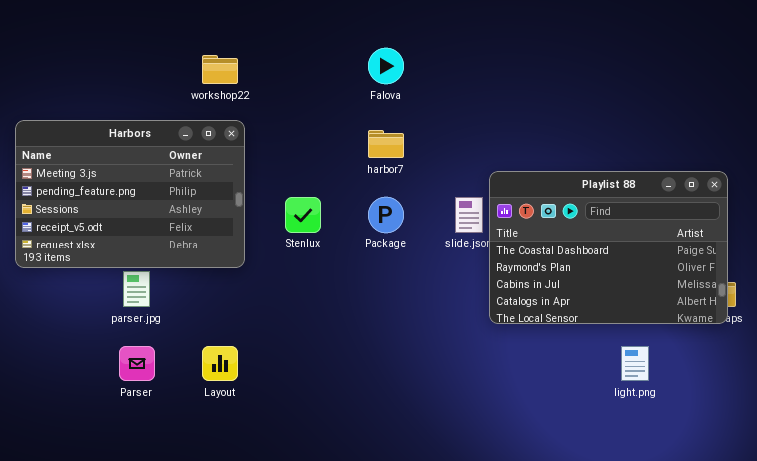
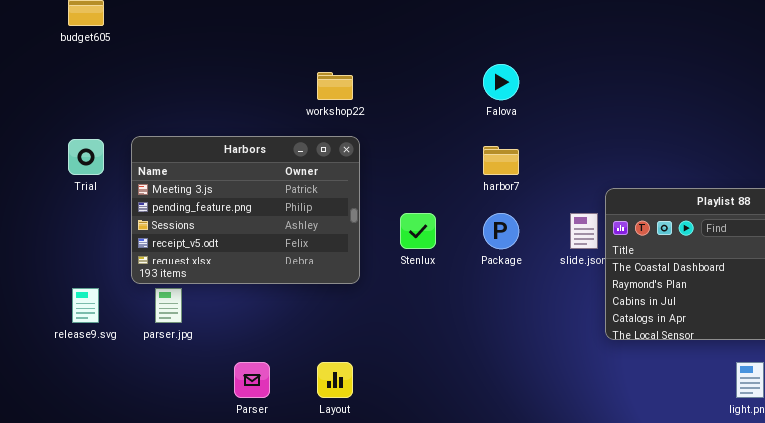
parser.jpg: [123,271,150,307] -> [155,288,182,323], moved

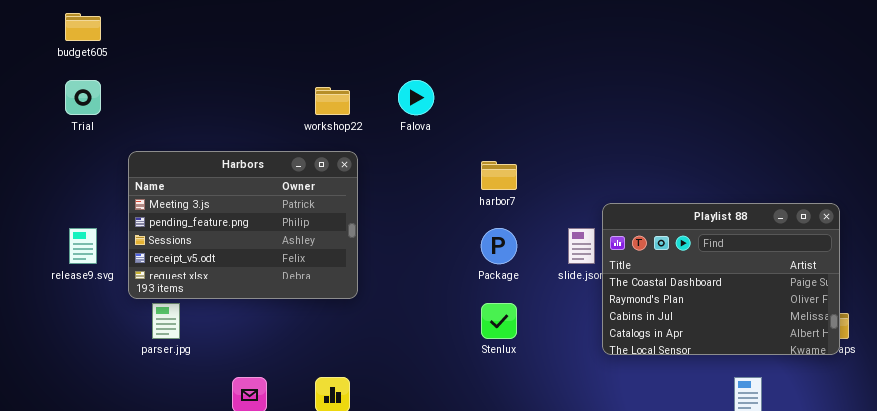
Falova: [483,64,519,100] -> [398,80,434,115], moved
Trial: [68,139,104,175] -> [65,80,101,115], moved
Stenlux: [400,213,436,249] -> [481,303,517,339], moved
release9.svg: [72,288,99,323] -> [69,228,97,264], moved

